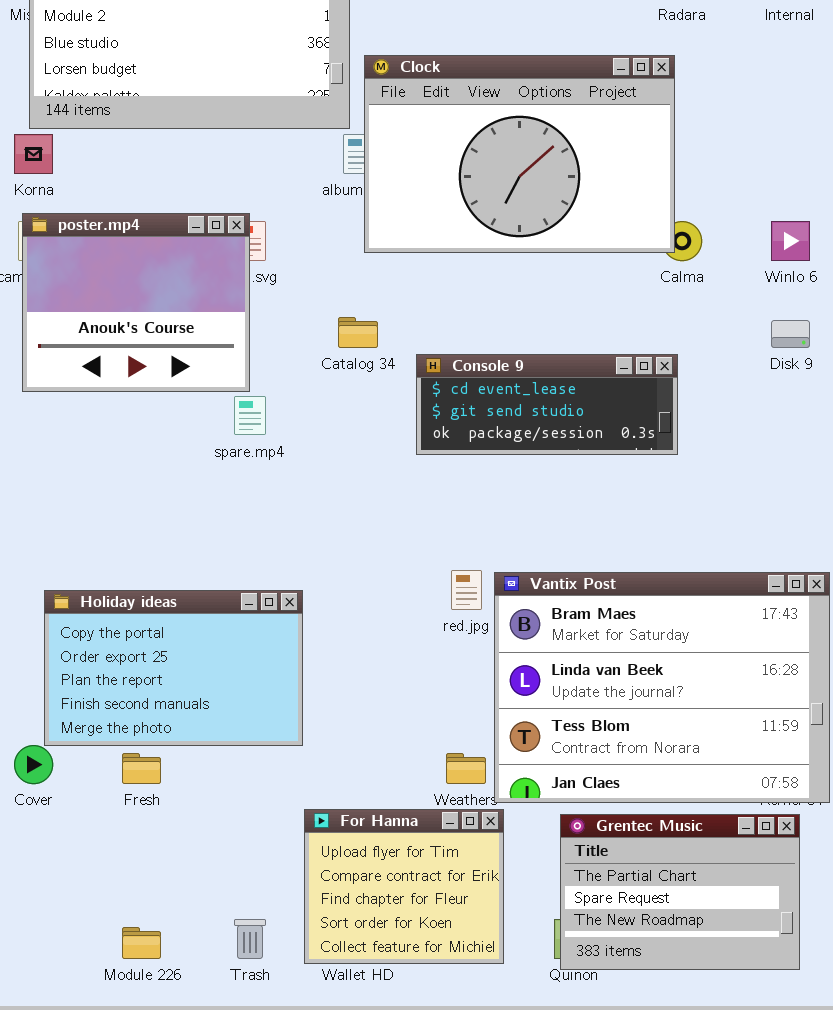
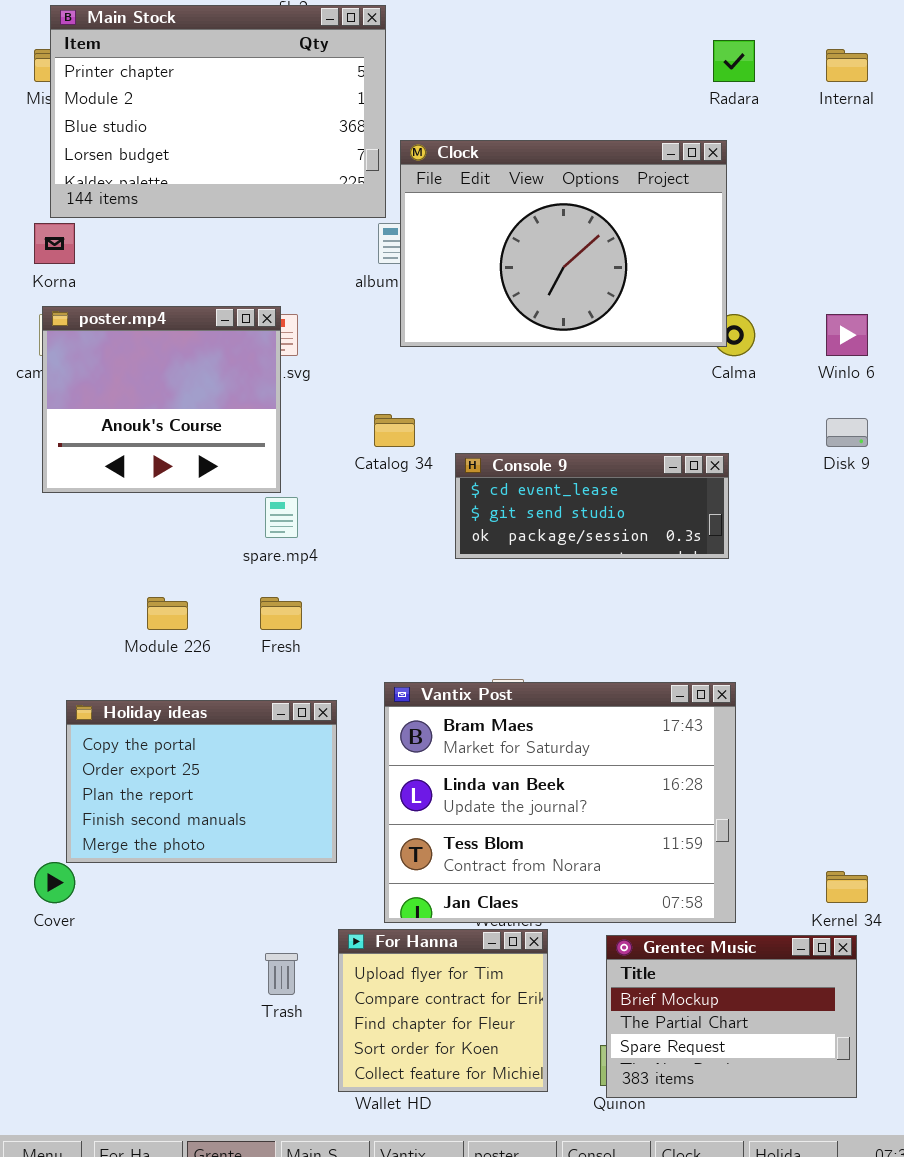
Vantix Post: [494,572,830,803] -> [384,682,736,923], moved
Fresh: [122,753,161,784] -> [260,597,302,630], moved
Grentec Music: [560,814,800,970] -> [606,935,857,1098], scrolled up 1 row
Trash: [234,919,266,959] -> [265,953,298,995], moved
Module 226: [122,927,161,959] -> [147,597,188,630], moved

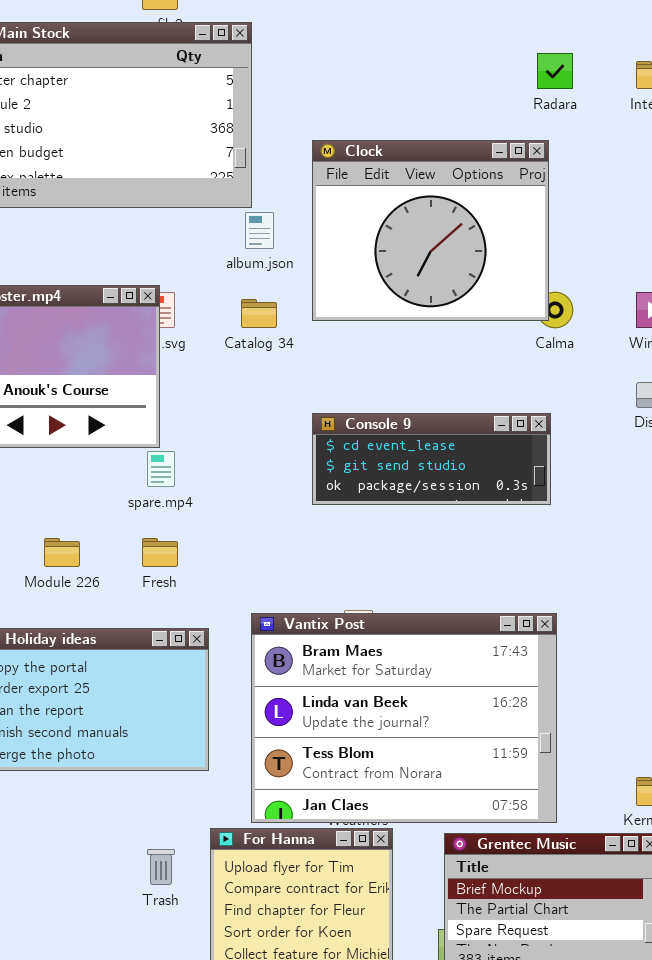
Clock: [400,140,727,347] -> [312,140,549,321], resized
Catalog 34: [374,414,415,447] -> [241,299,277,328], moved

